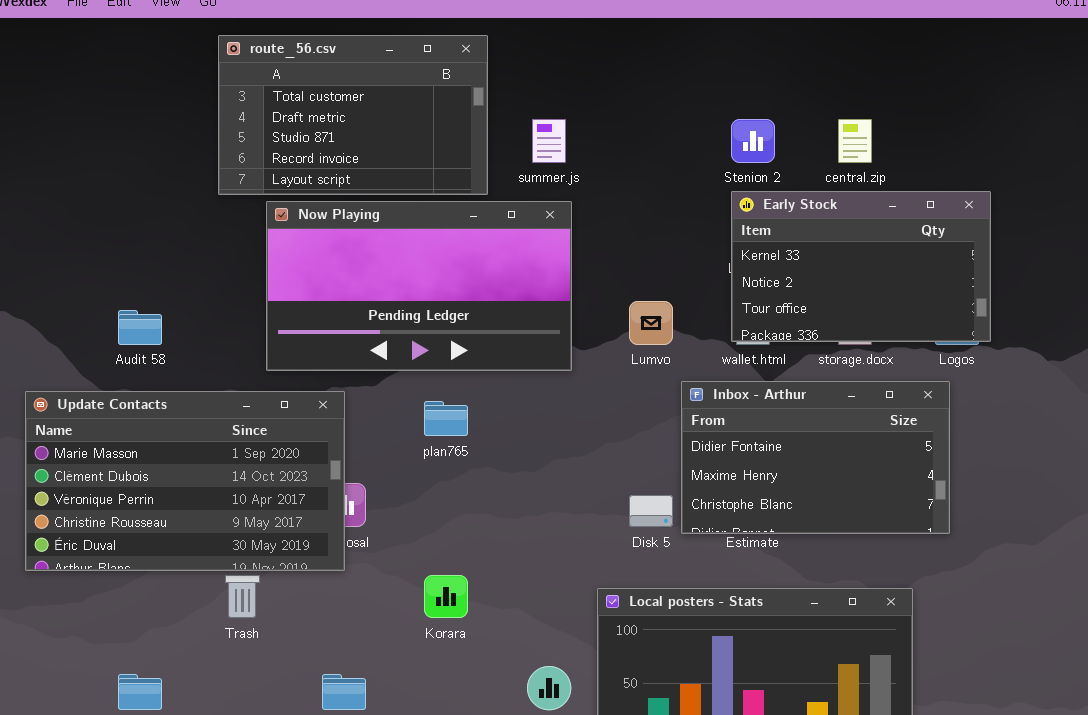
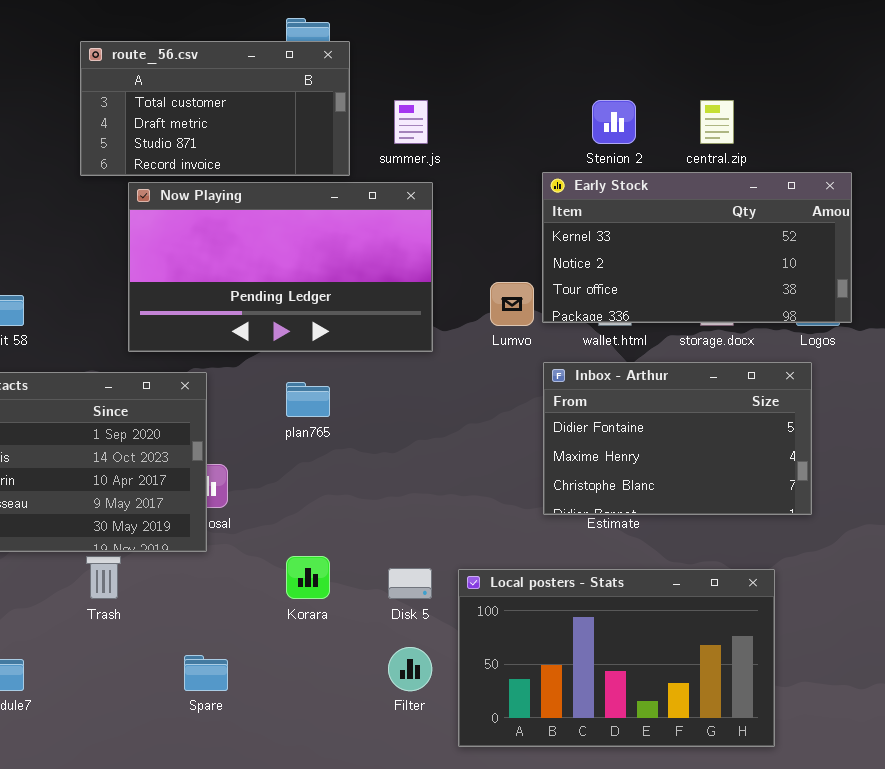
route_56.csv: [218,35,488,195] -> [80,41,350,176], resized
Early Stock: [731,191,991,342] -> [542,172,852,323], resized
Disk 5: [629,495,673,527] -> [388,568,432,599], moved

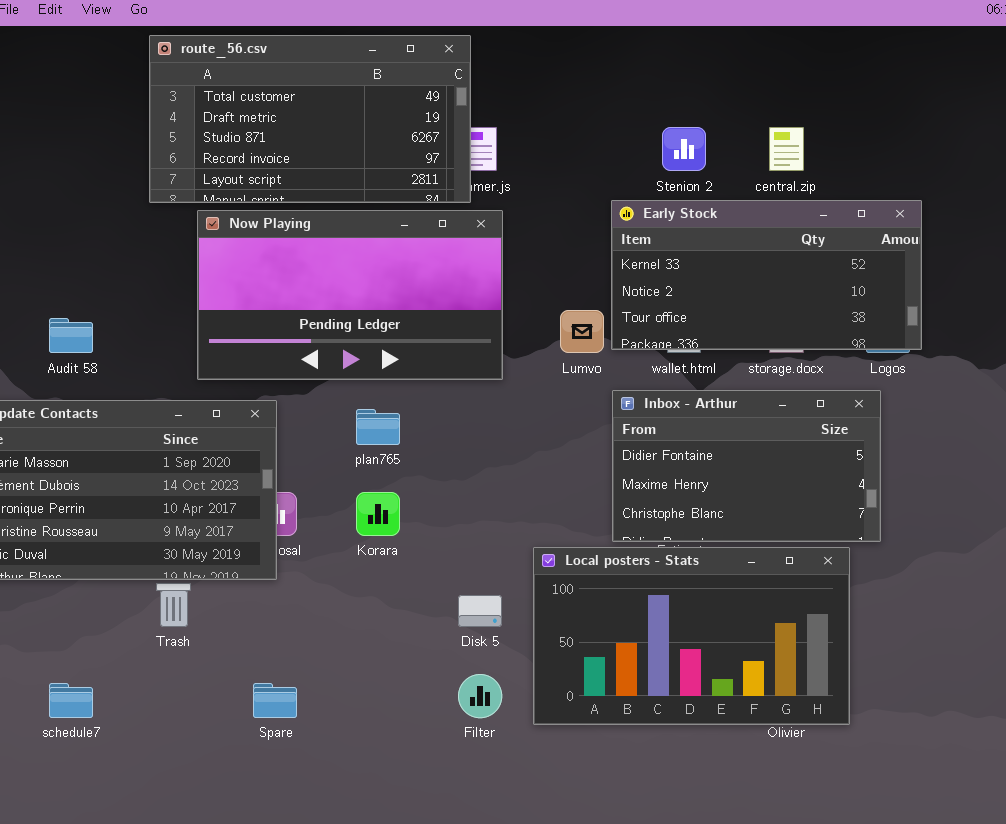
route_56.csv: [80,41,350,176] -> [149,35,471,203], resized
Korara: [286,556,330,599] -> [356,492,400,536], moved
Local posters - Stats: [458,569,775,747] -> [533,547,850,725], moved

